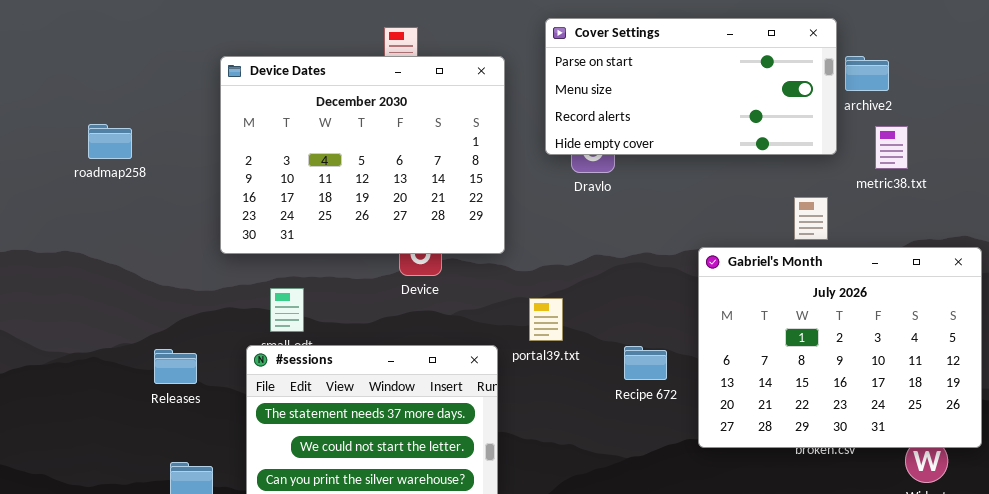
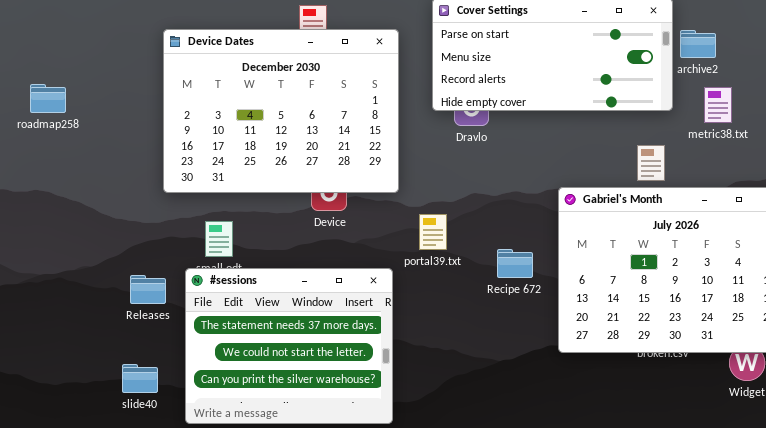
roadmap258: [88,124,132,159] -> [30,84,66,113], moved
portal39.txt: [529,298,563,341] -> [419,214,447,250], moved
Recipe 672: [624,346,667,380] -> [497,249,533,278], moved
Releases: [154,349,197,384] -> [130,275,166,304], moved

